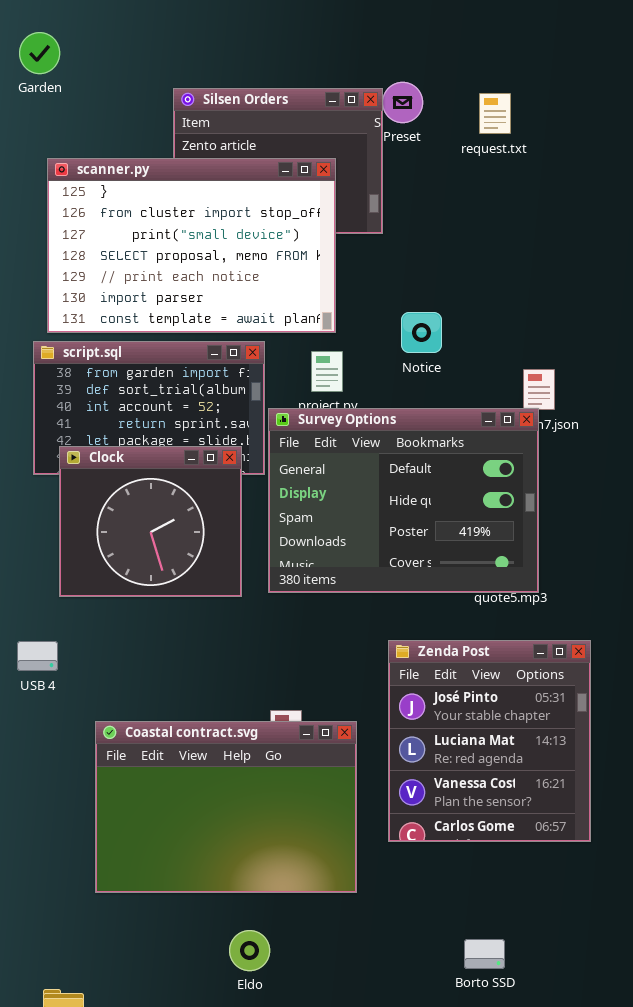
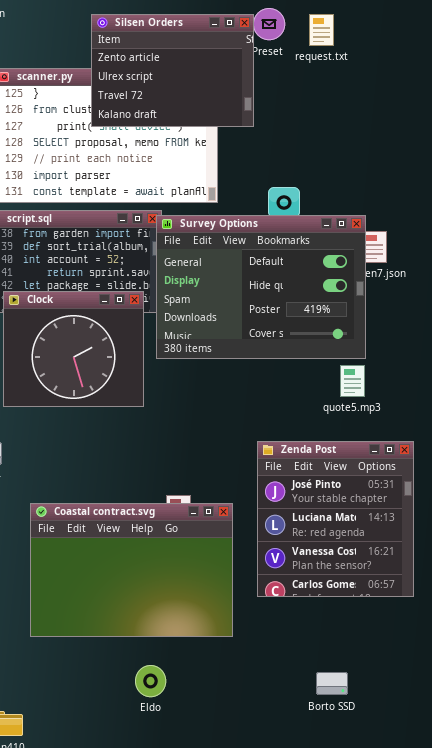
Silsen Orders: [173,88,383,234] -> [91,14,254,127], raised
request.txt: [479,93,511,134] -> [309,14,334,46], moved
Survey Options: [268,408,539,593] -> [156,215,366,359], moved

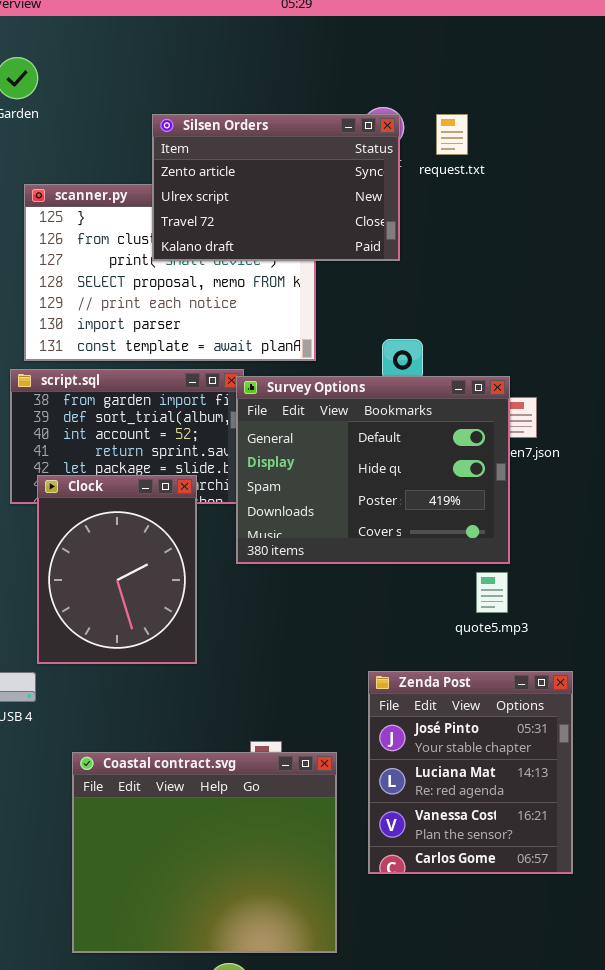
Silsen Orders: [91,14,254,127] -> [152,114,400,261], resized
Clock: [3,291,144,407] -> [37,475,197,664], resized
Coastal contract.svg: [30,503,233,637] -> [72,752,337,953], resized

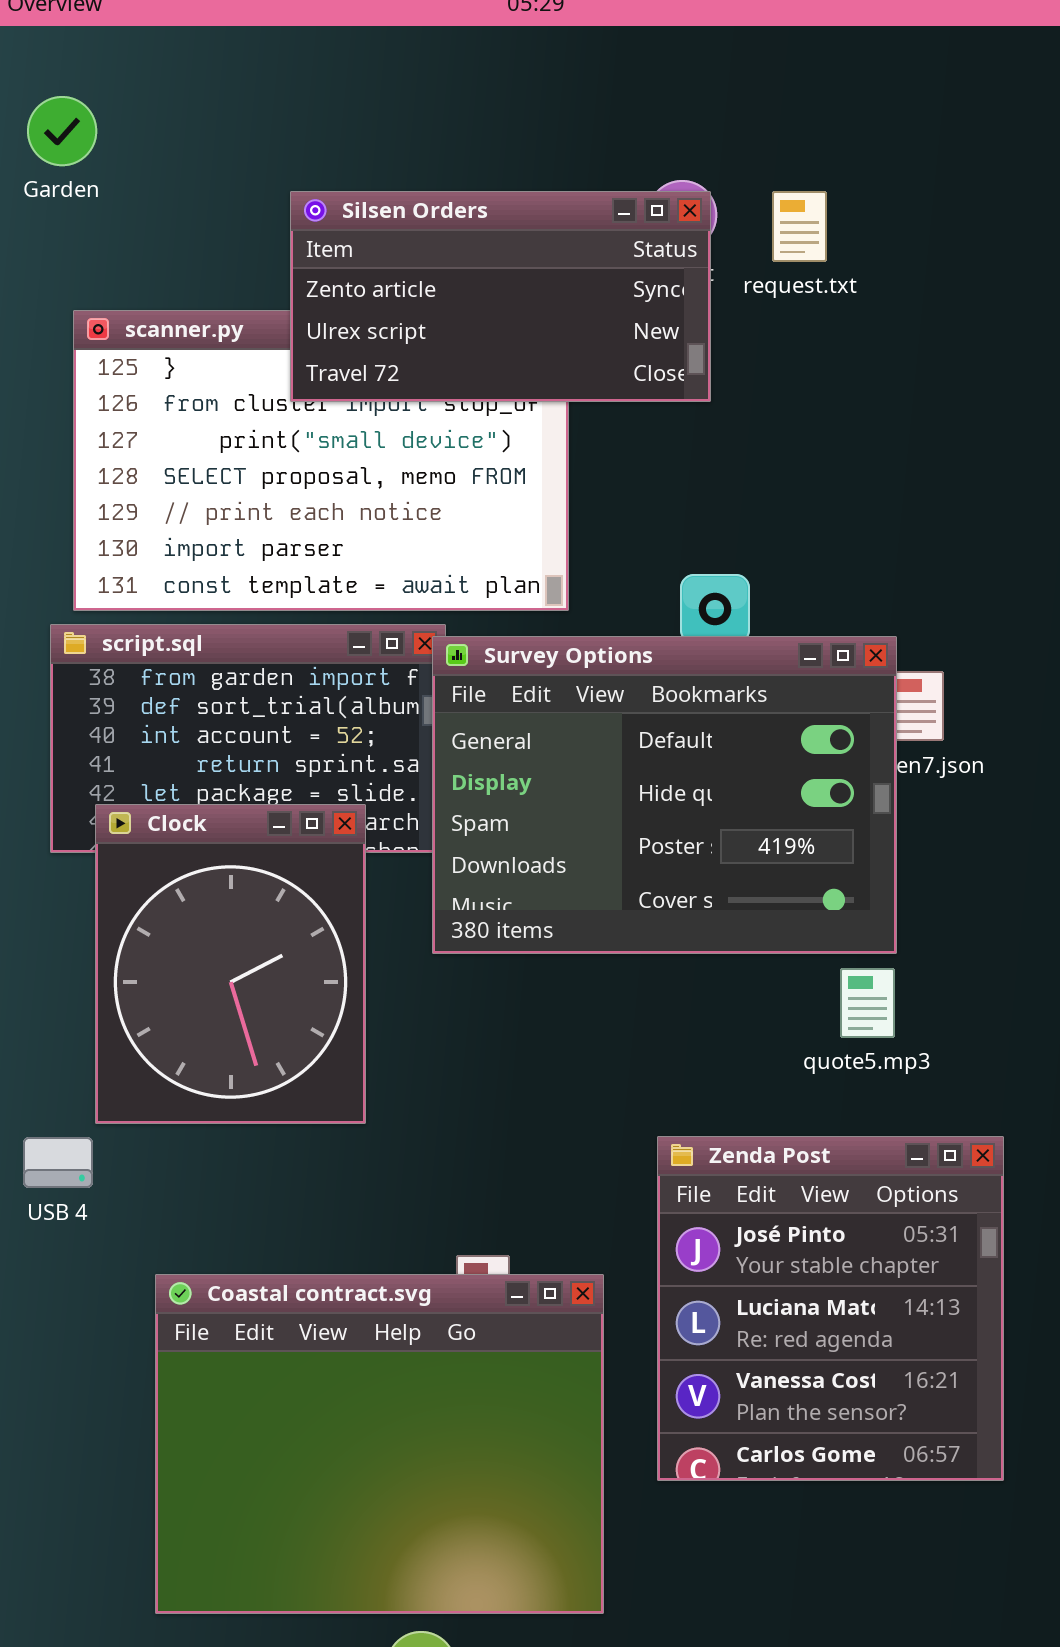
Silsen Orders: [152,114,400,261] -> [290,191,711,402], resized

